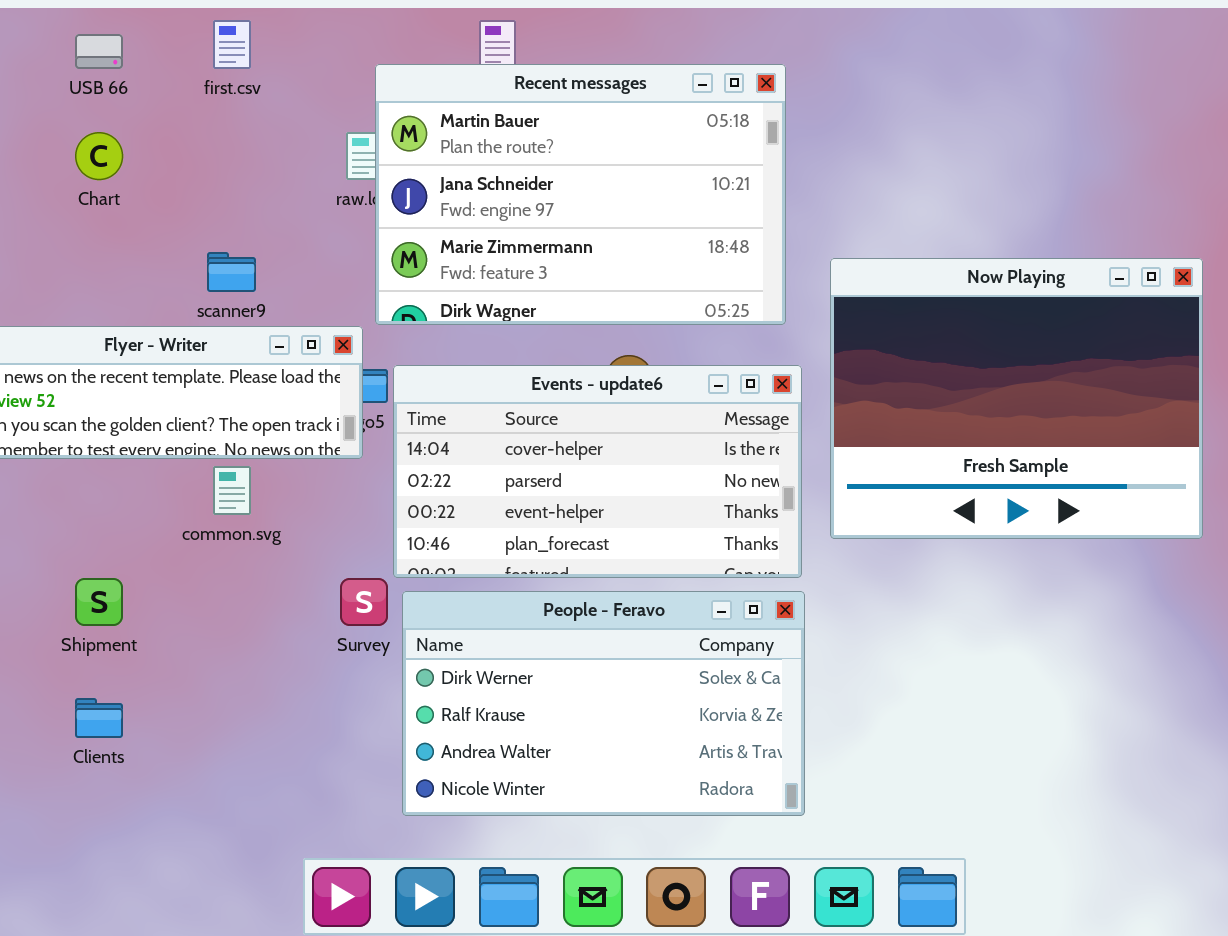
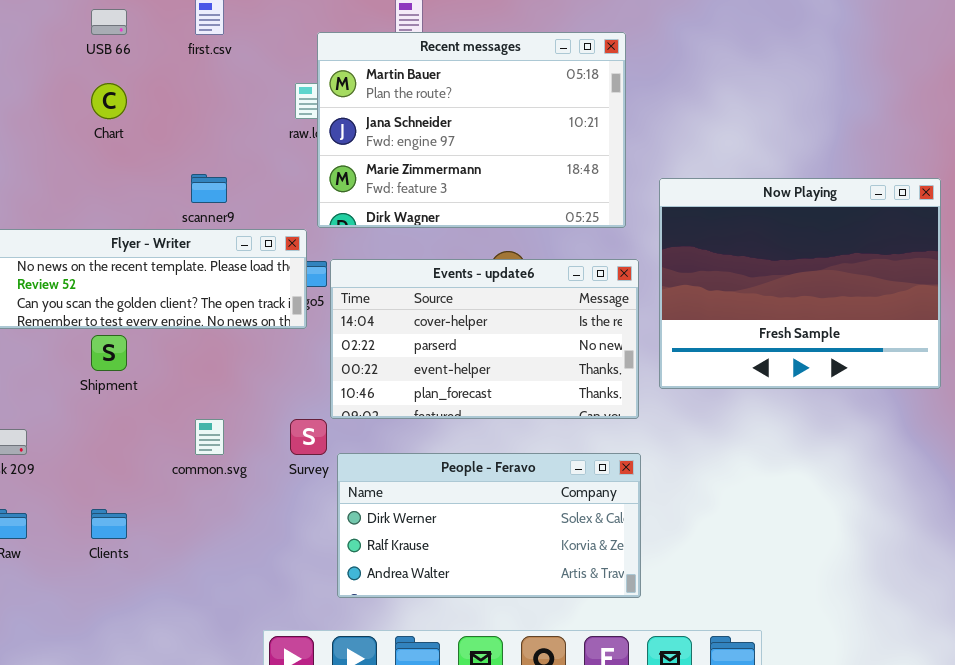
common.svg: [213,466,251,515] -> [195,419,224,455], moved
Shipment: [75,578,123,626] -> [91,335,127,371], moved
People - Feravo: [402,591,805,816] -> [337,453,641,598], resized

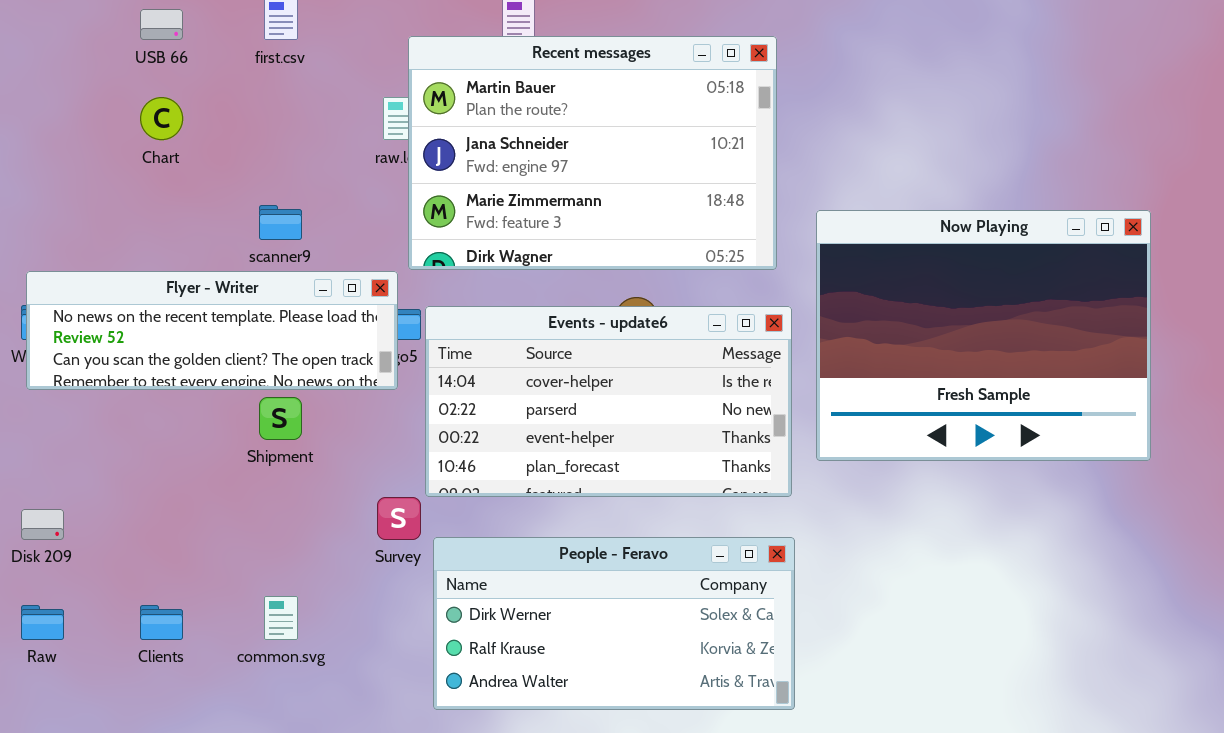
Shipment: [91,335,127,371] -> [259,397,302,440], moved
common.svg: [195,419,224,455] -> [264,596,298,640], moved

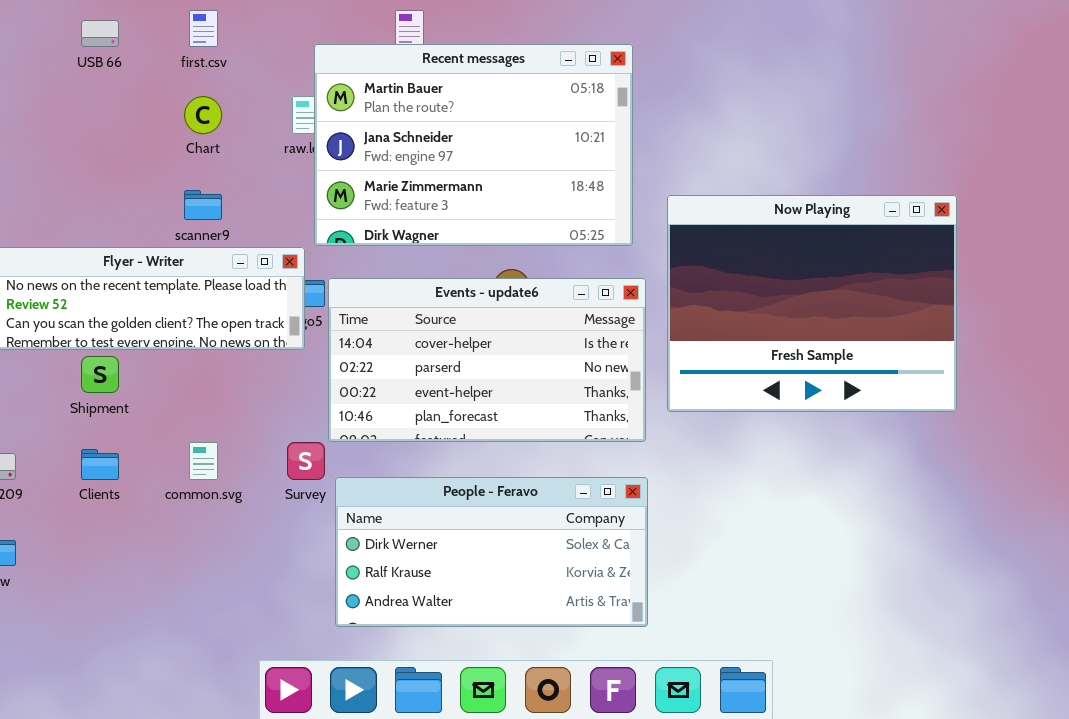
Chart: [140,97,183,140] -> [184,96,222,134], moved
Shipment: [259,397,302,440] -> [81,356,119,393], moved
common.svg: [264,596,298,640] -> [189,442,218,480], moved
Clients: [140,605,183,640] -> [81,449,119,480], moved

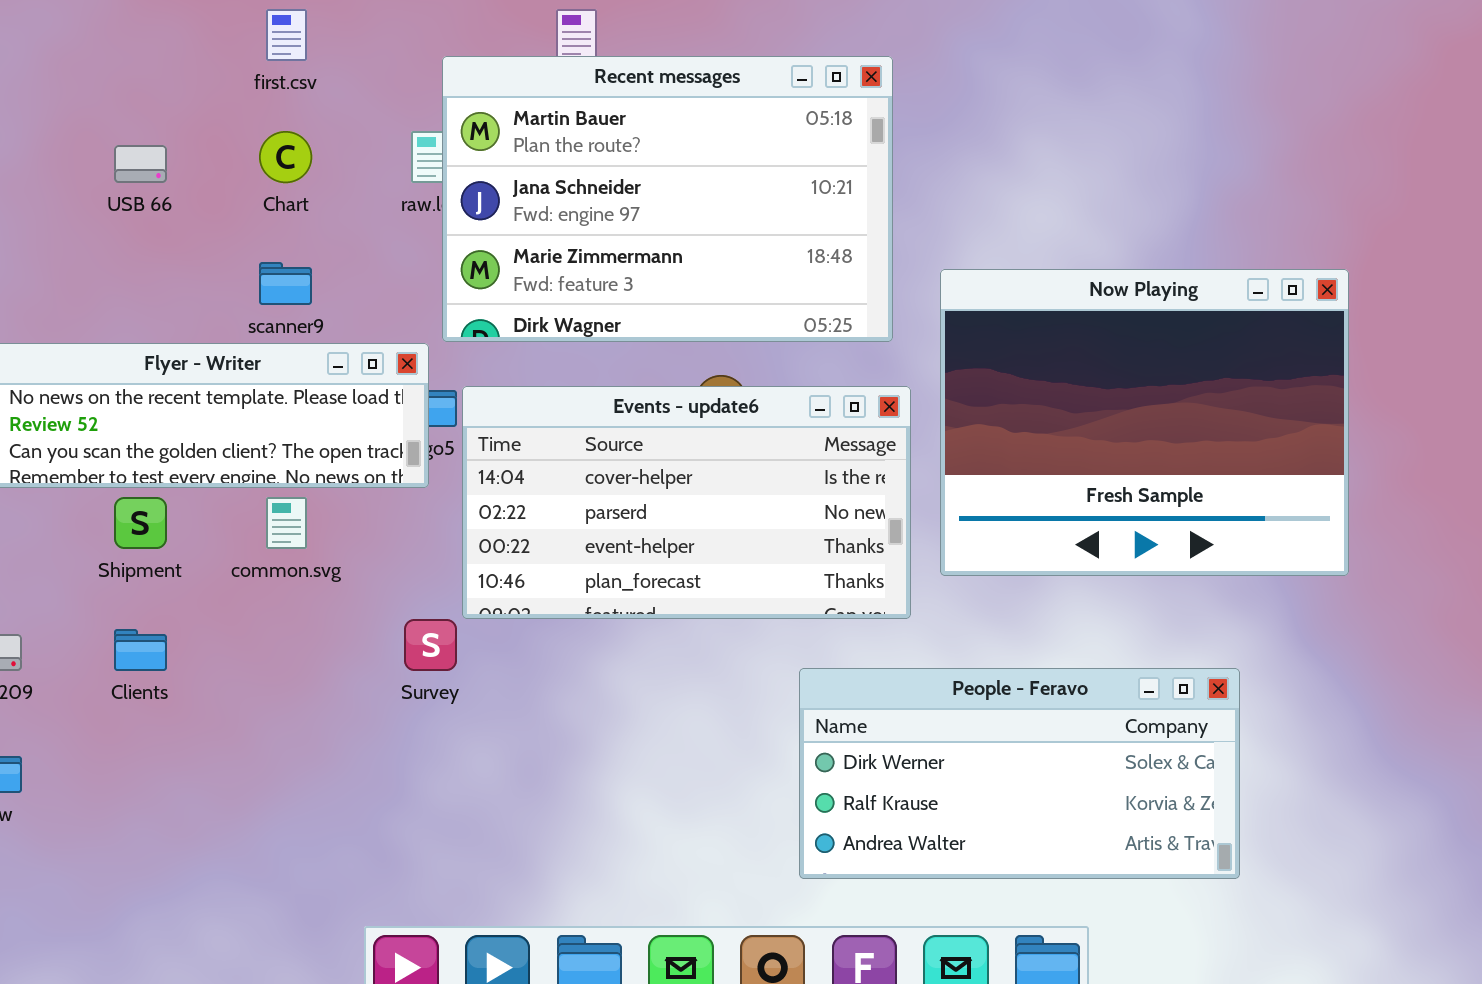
USB 66: [81,20,119,47] -> [114,145,167,183], moved
common.svg: [189,442,218,480] -> [266,497,307,549], moved
People - Feravo: [335,477,648,627] -> [799,668,1240,879], moved

